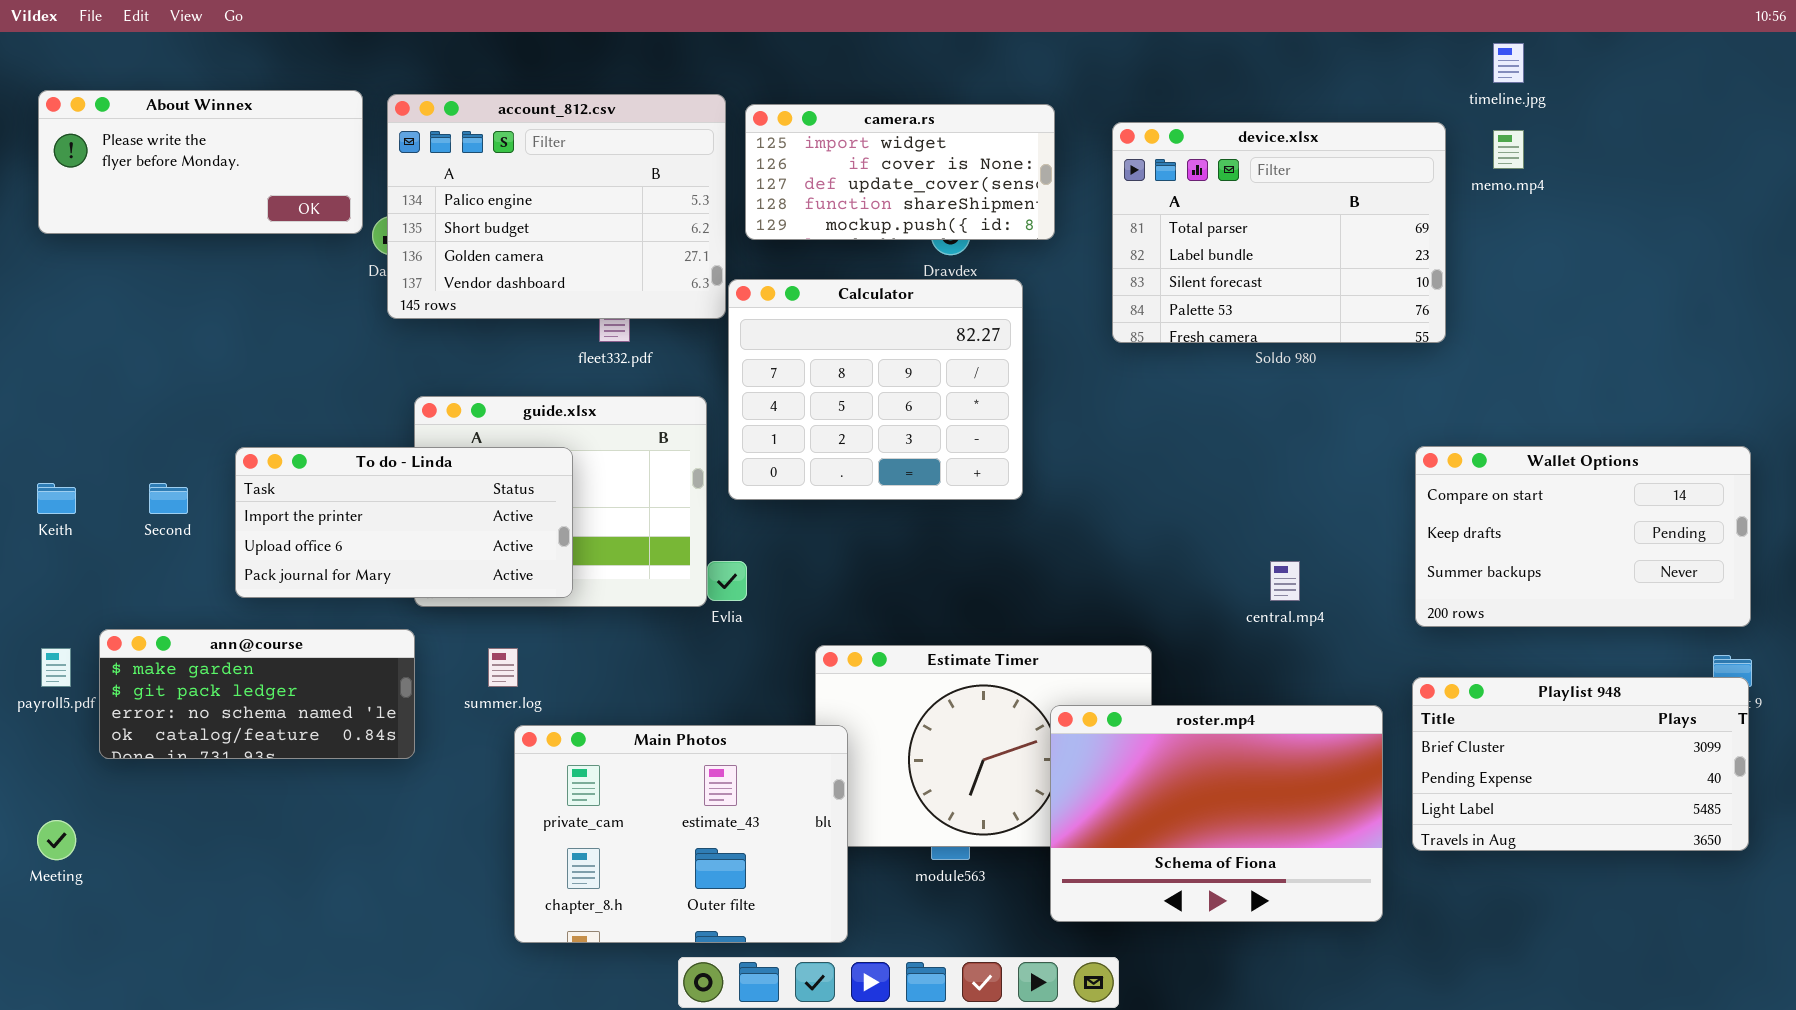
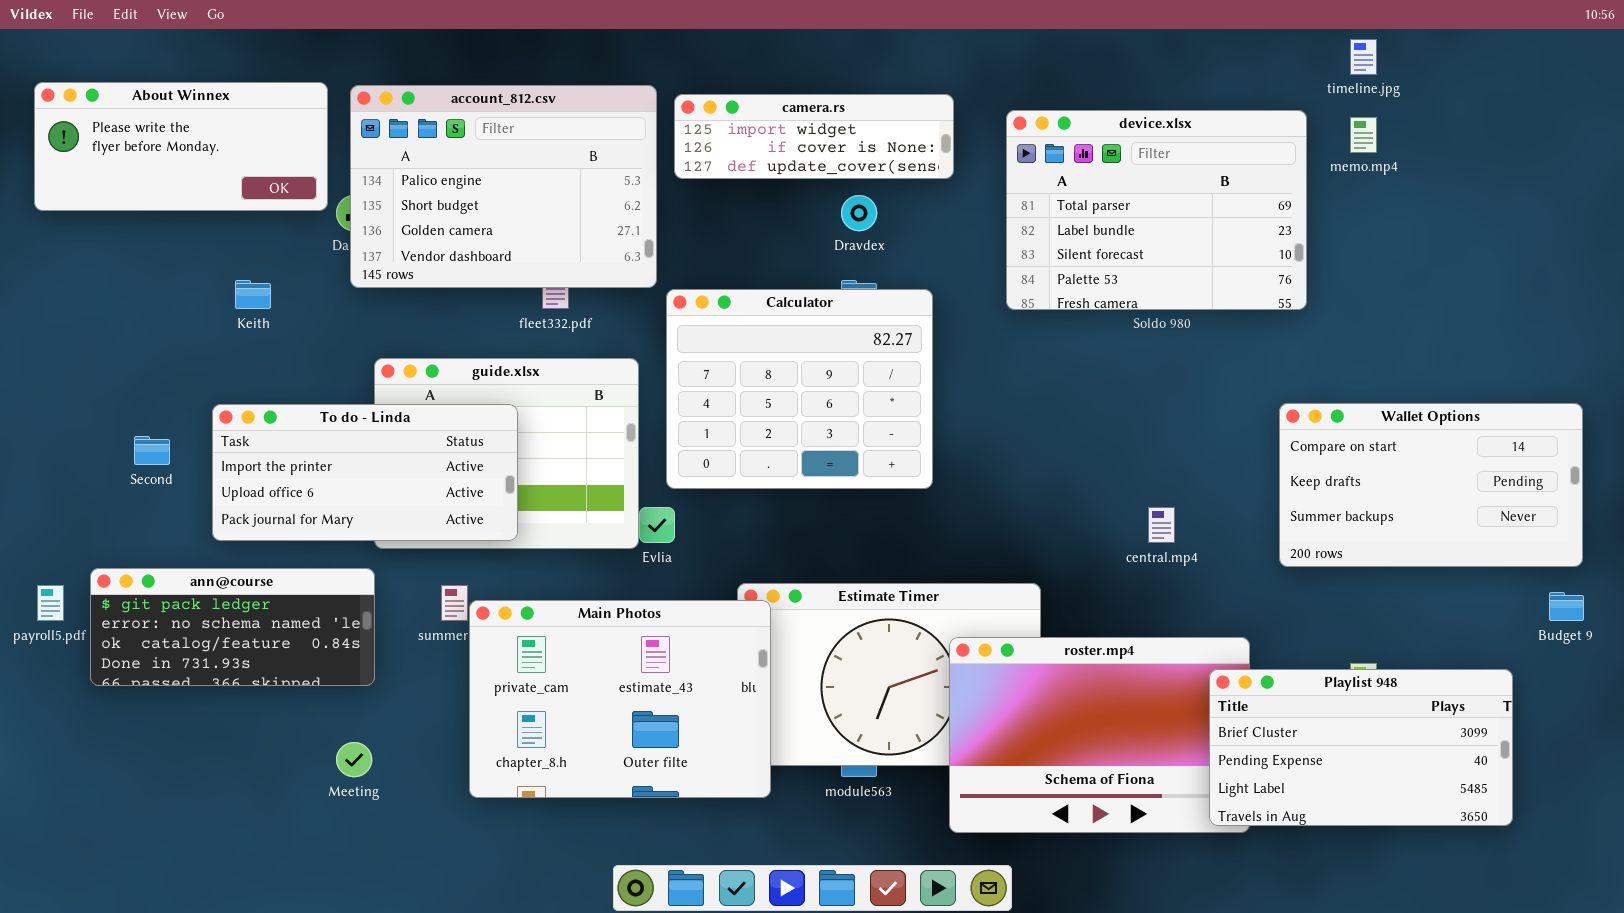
camera.rs: [745,104,1055,240] -> [674,94,954,179], resized
Calculator: [728,279,1023,500] -> [666,289,933,489], moved
Keith: [37,483,76,514] -> [235,280,271,309], moved
ann@course: [99,629,415,759] -> [90,568,375,686], scrolled down 1 row
Playlist 948: [1412,677,1749,851] -> [1209,669,1513,826], moved
Main Photos: [514,725,848,943] -> [469,600,771,798], moved
Meeting: [37,820,76,860] -> [336,742,372,777], moved

